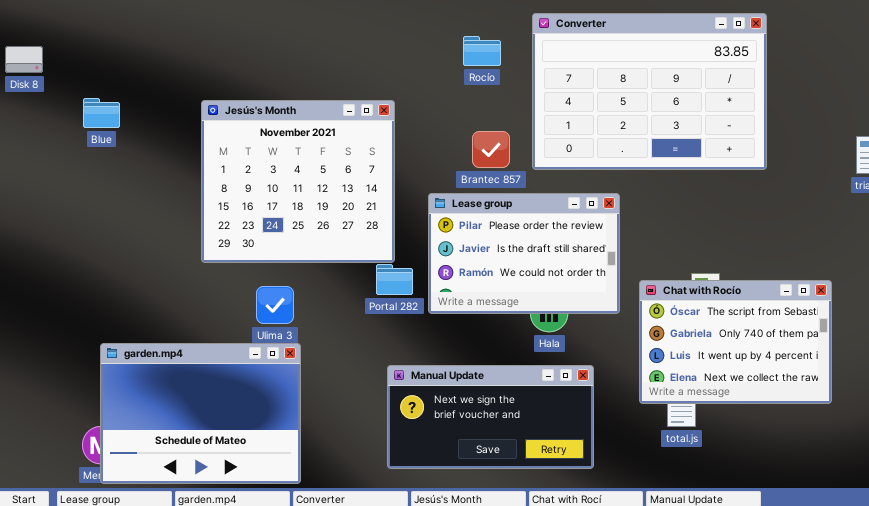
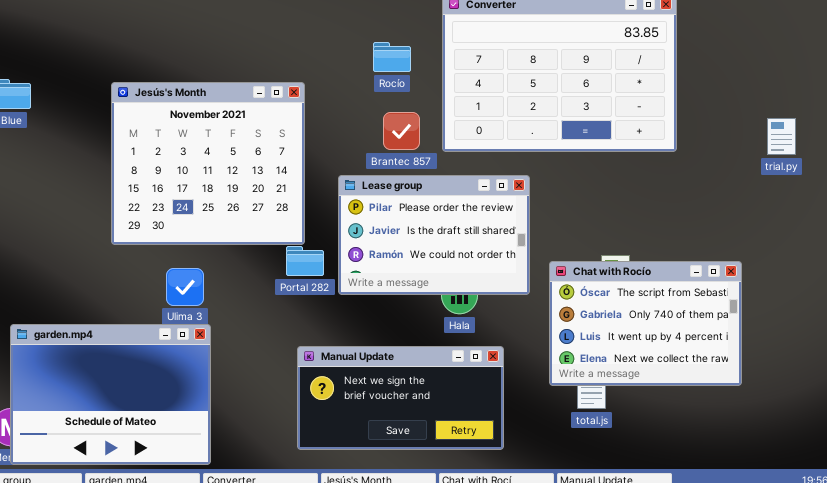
Rocío: [463,36,501,66] -> [373,42,411,72], moved

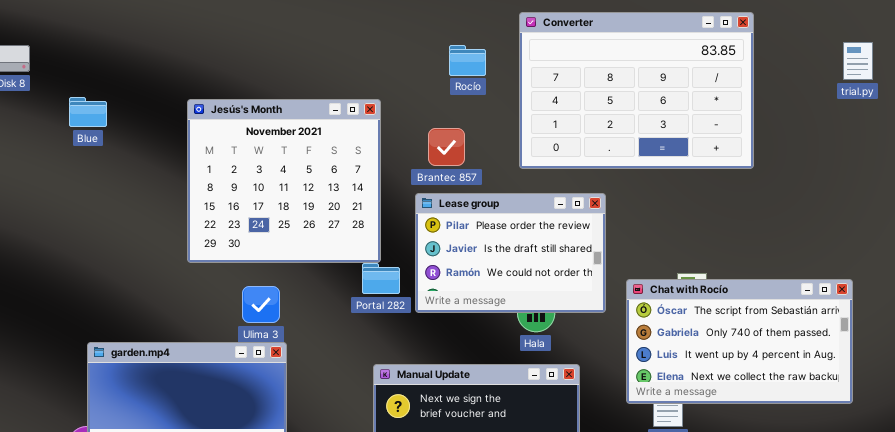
Rocío: [373,42,411,72] -> [449,45,486,76], moved
Brantec 857: [383,112,420,150] -> [428,128,465,166], moved
trial.py: [767,118,796,155] -> [843,42,873,80], moved
Chat with Rocío: [549,261,742,386] -> [626,279,853,404], resized

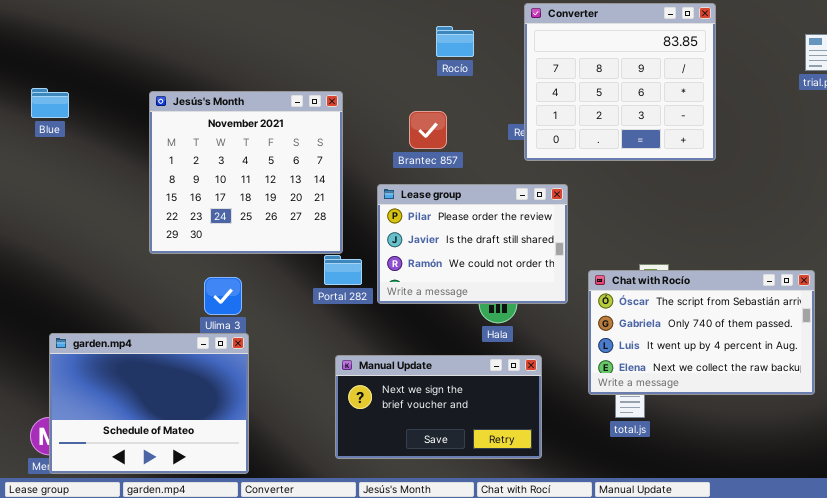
Converter: [519,12,754,169] -> [524,3,716,161], resized
Rocío: [449,45,486,76] -> [436,26,474,57], moved
Brantec 857: [428,128,465,166] -> [409,111,447,149], moved

